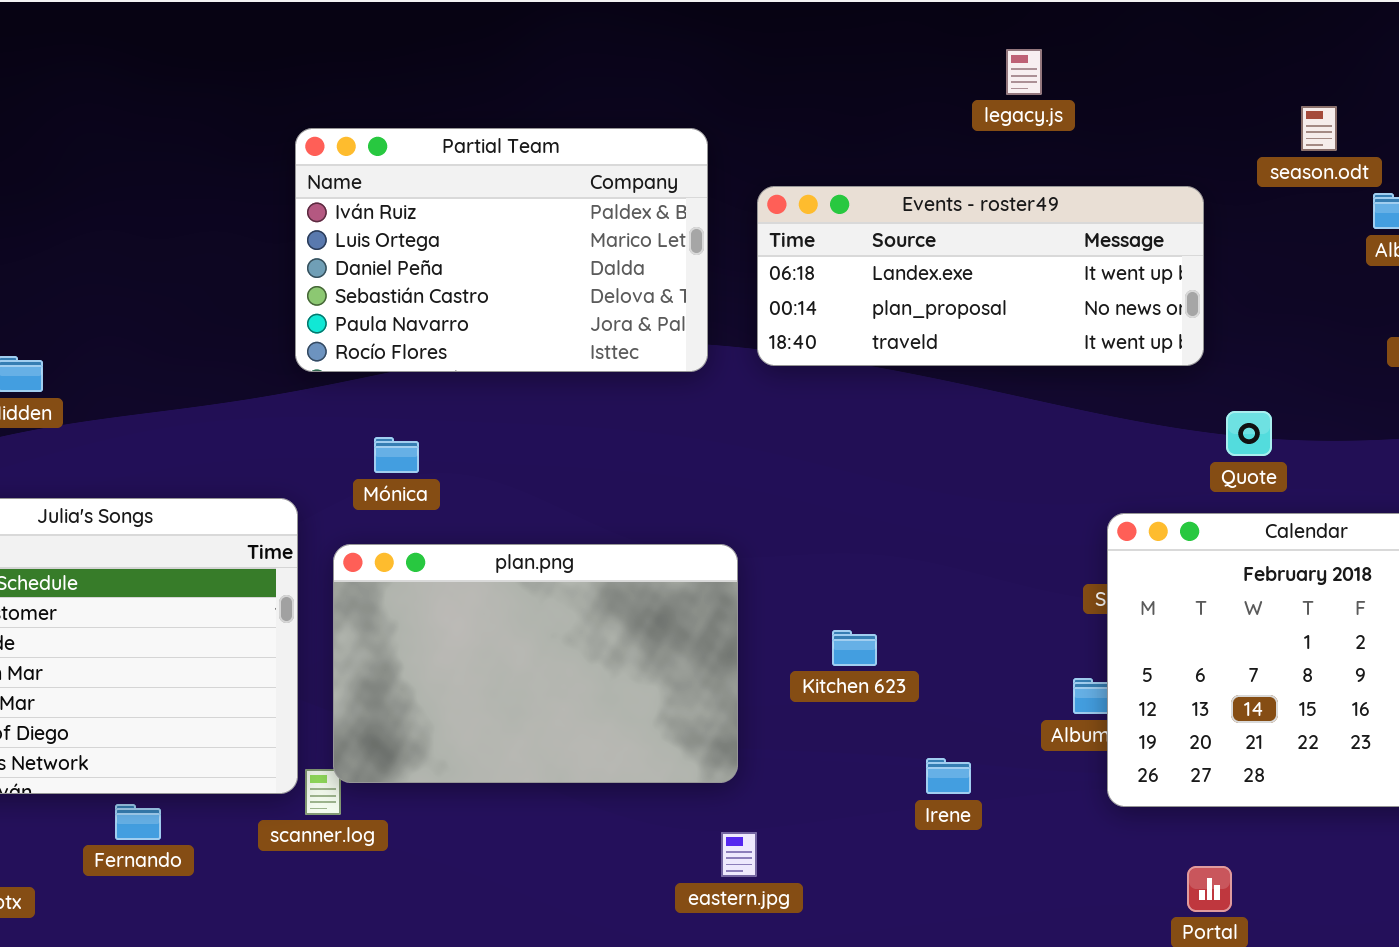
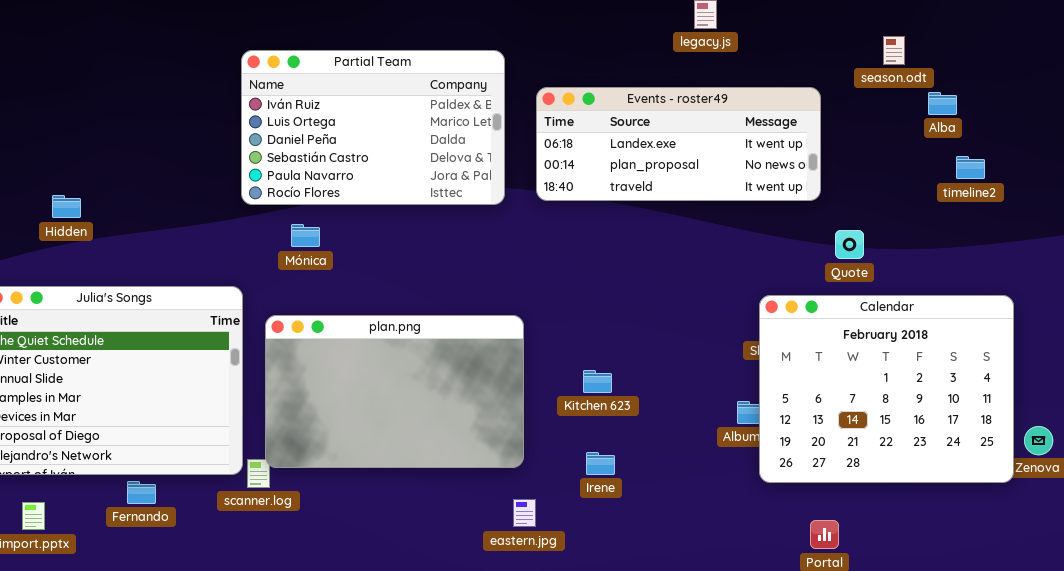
Mónica: [374,437,419,473] -> [291,224,320,247], moved
Irene: [926,758,971,794] -> [586,452,615,475], moved

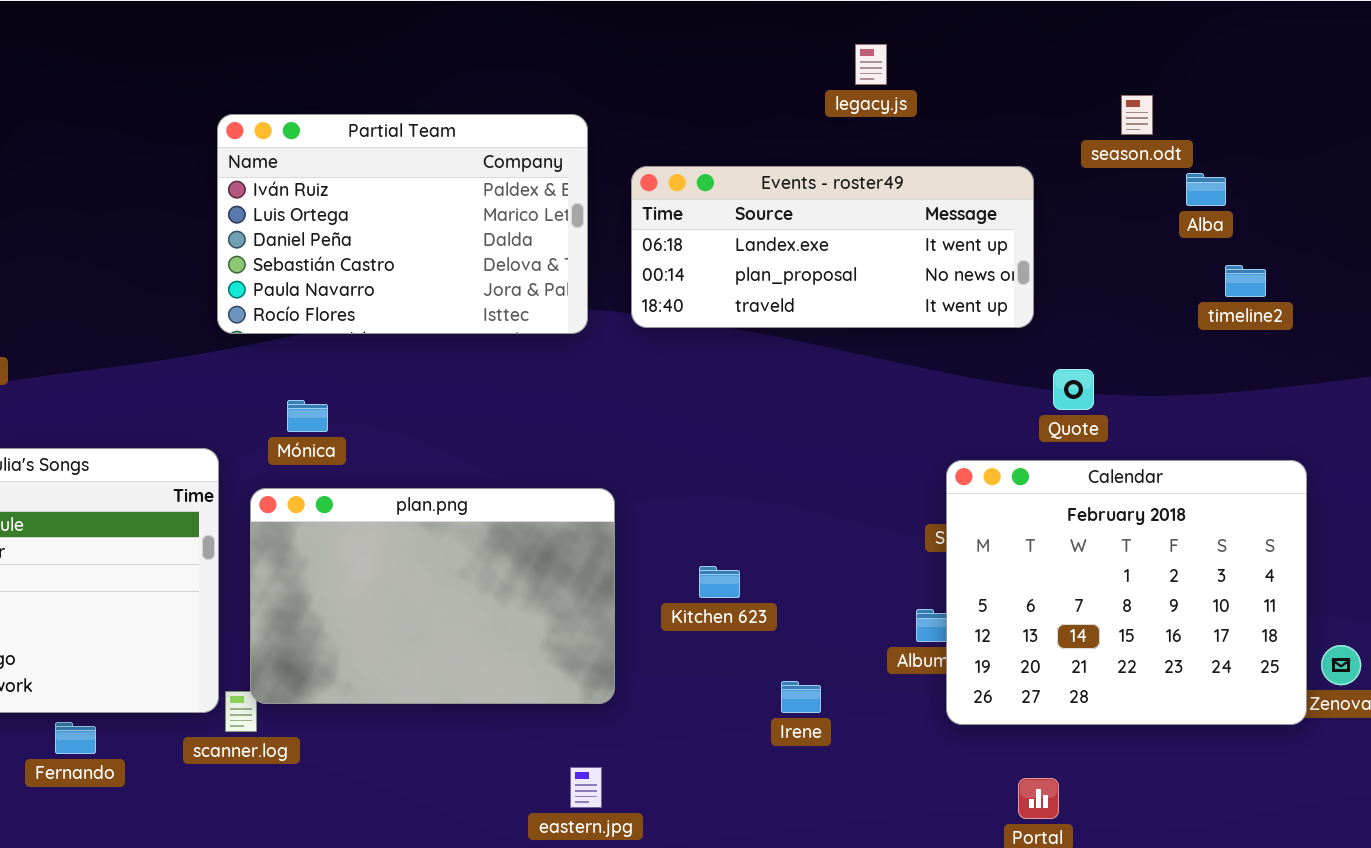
Mónica: [291,224,320,247] -> [287,400,328,432], moved
Irene: [586,452,615,475] -> [781,681,821,713], moved
eastern.jpg: [513,499,536,527] -> [570,767,602,808], moved

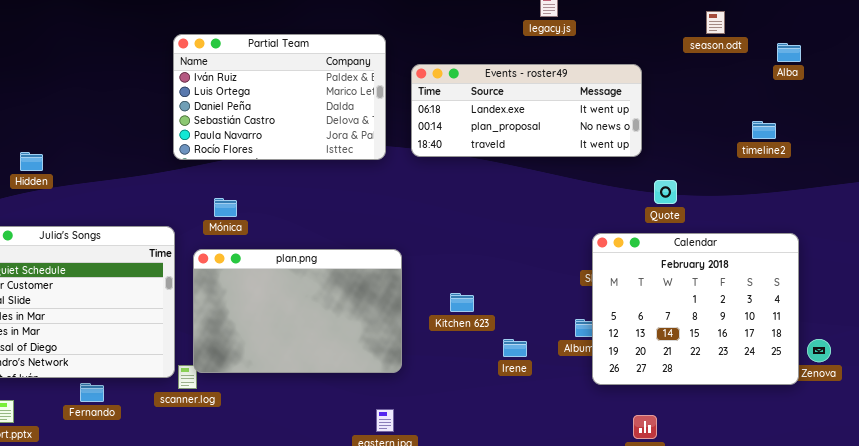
season.odt: [1121,95,1153,135] -> [706,11,725,34], moved
Alba: [1186,173,1226,206] -> [777,43,801,62], moved
Irene: [781,681,821,713] -> [503,339,527,357], moved

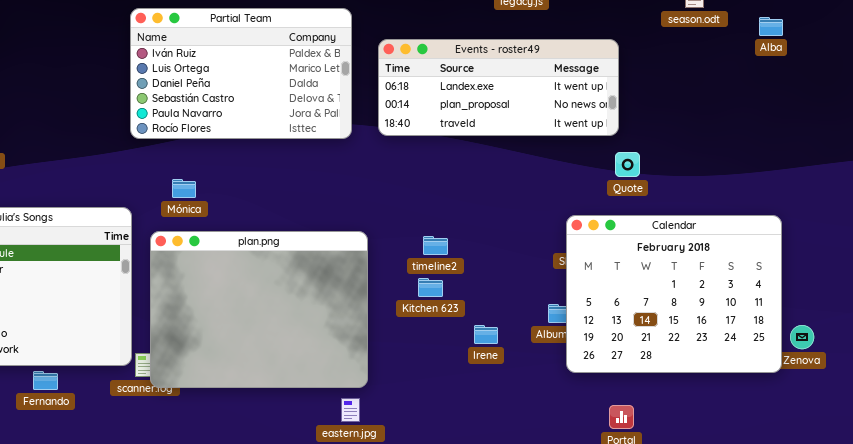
timeline2: [752,121,776,139] -> [423,236,448,255], moved
Quote: [654,180,677,204] -> [615,152,640,177], moved
plan.png: [193,249,402,373] -> [150,231,368,388], resized

